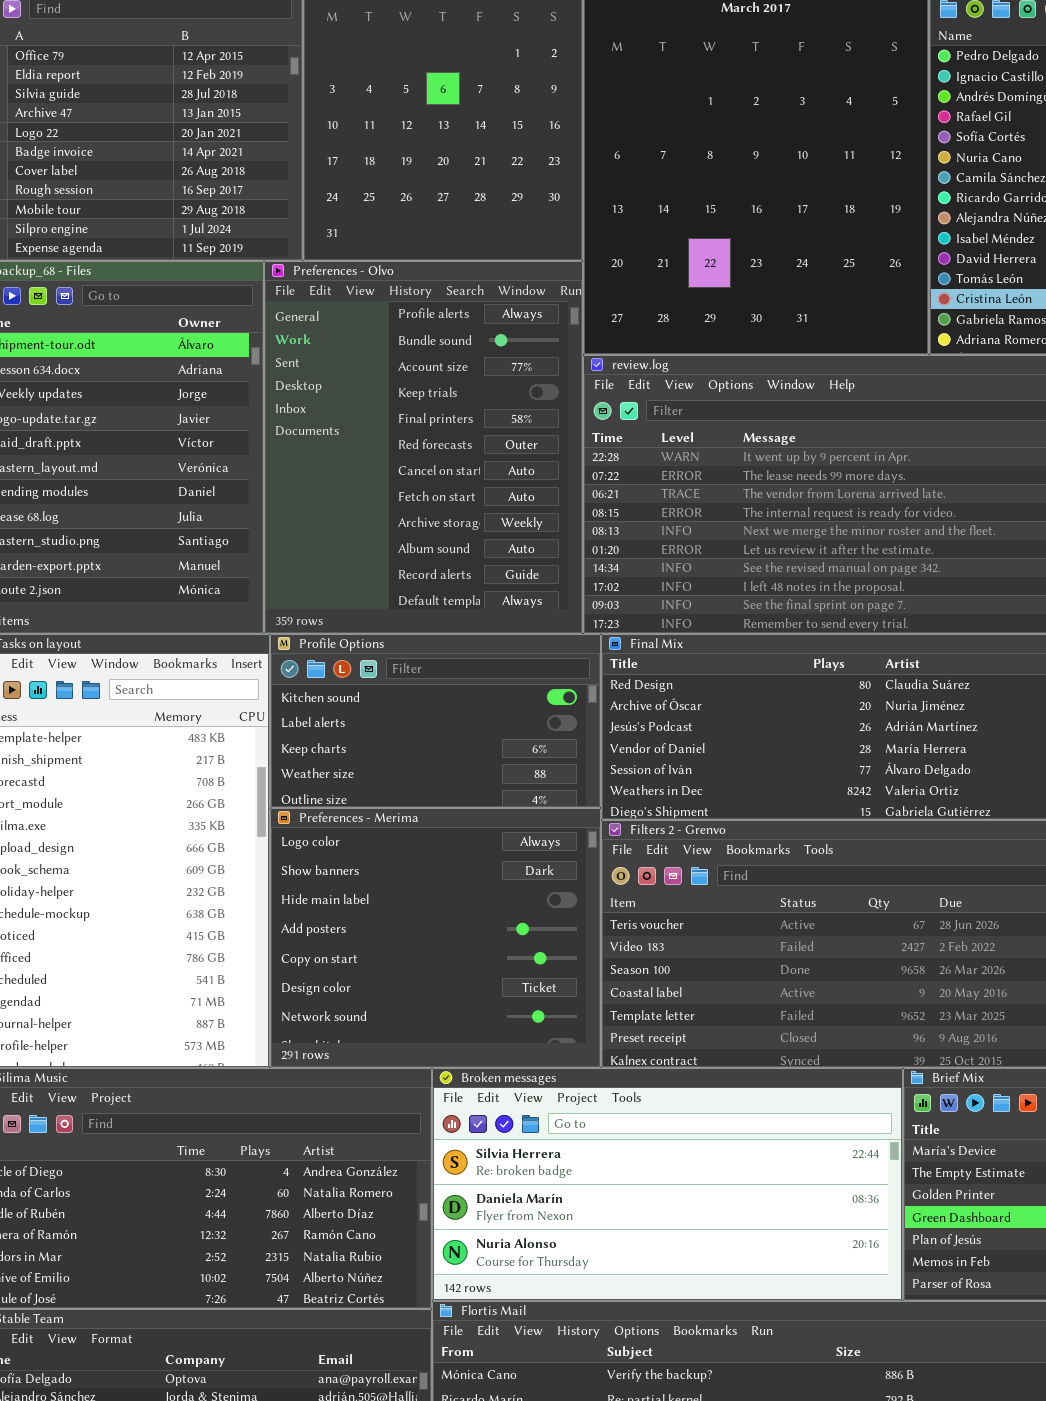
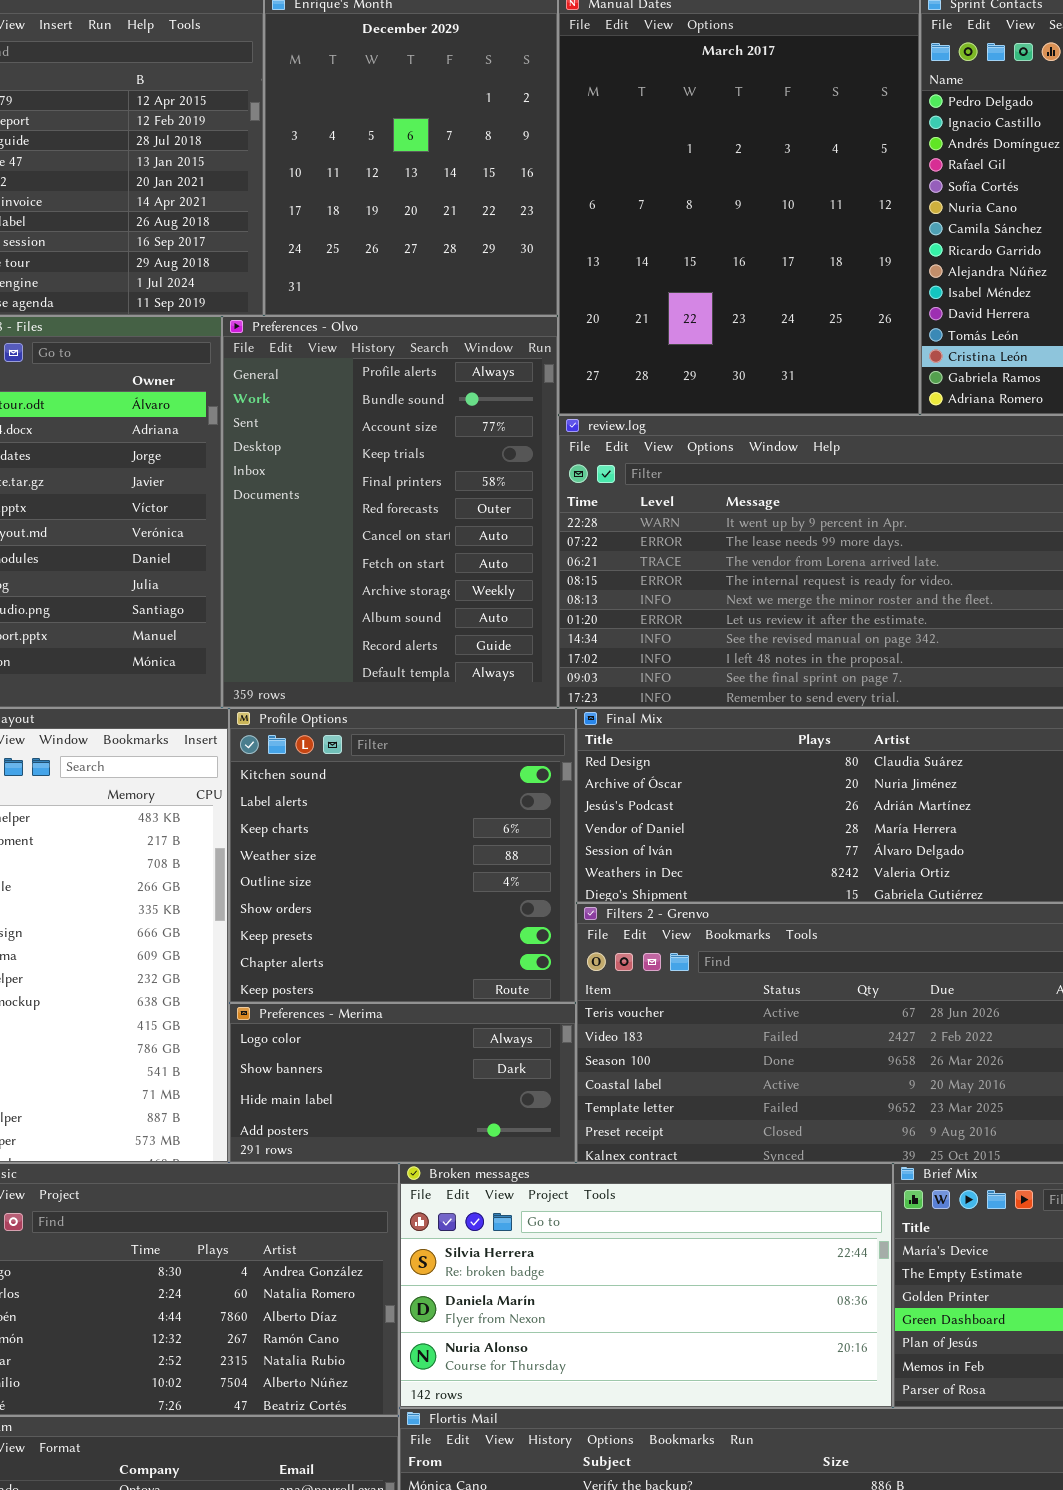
Profile Options: [270,634,601,808] -> [229,708,576,1003], resized
Preferences - Merima: [270,808,601,1068] -> [229,1003,576,1163], resized

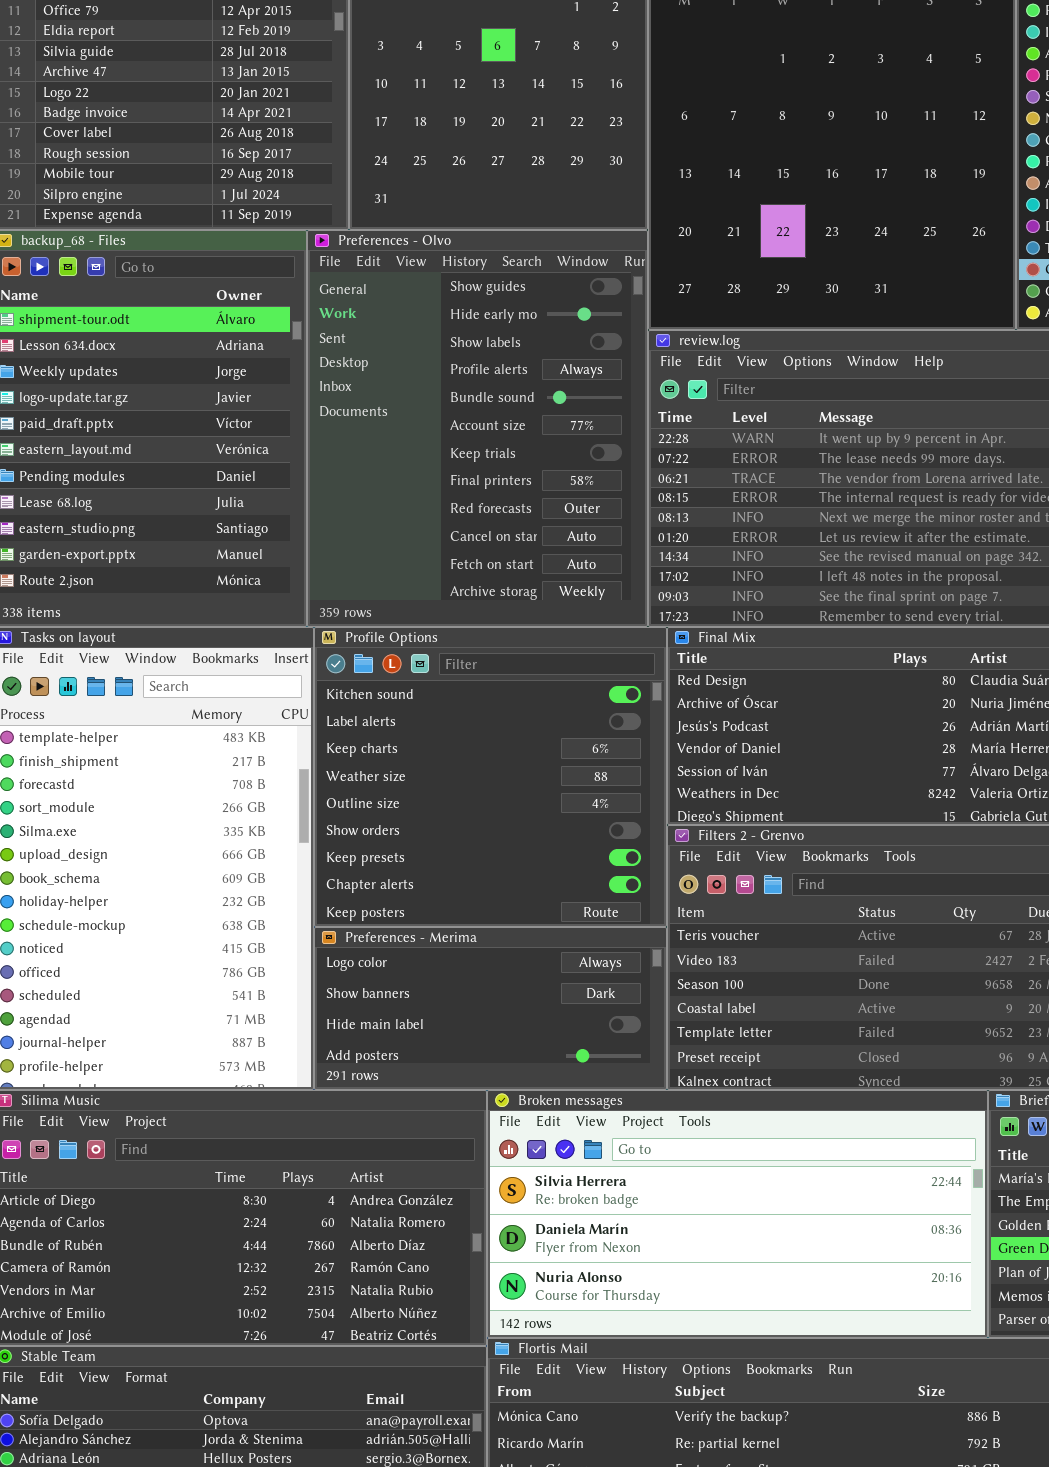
Preferences - Olvo: [222,316,558,708] -> [307,230,648,627], scrolled up 3 rows

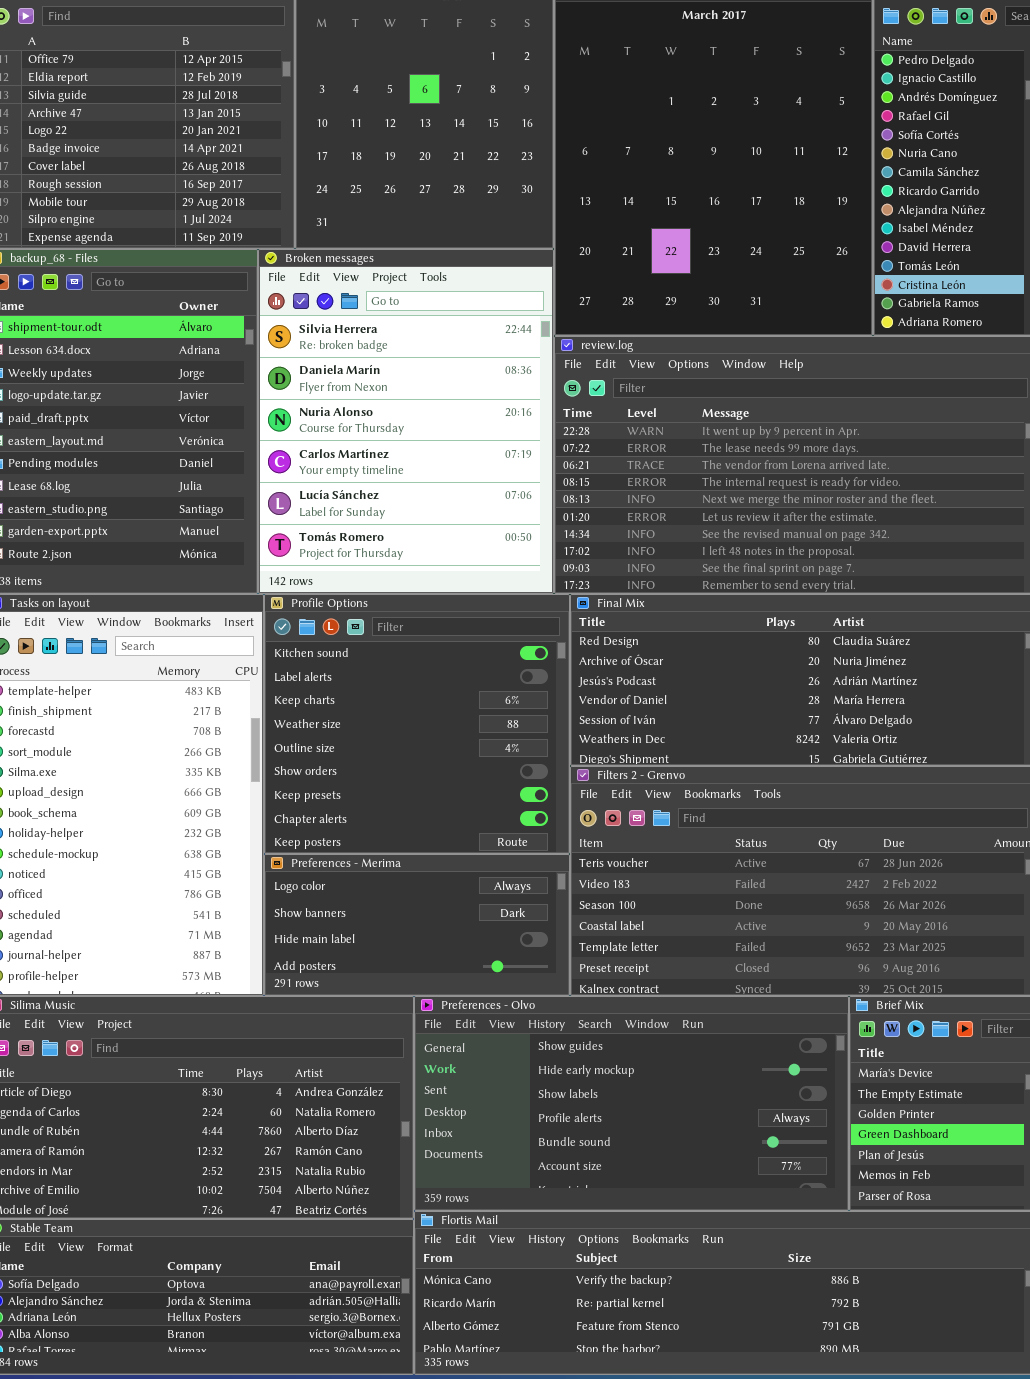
Preferences - Olvo: [307,230,648,627] -> [414,996,849,1211], moved, resized
Broken messages: [487,1090,988,1338] -> [258,249,554,594], moved, resized

